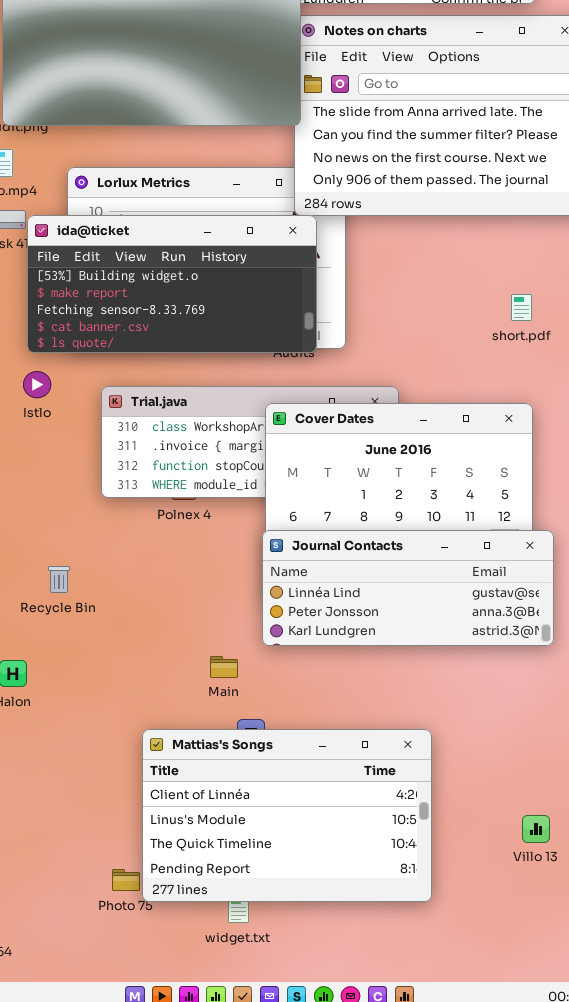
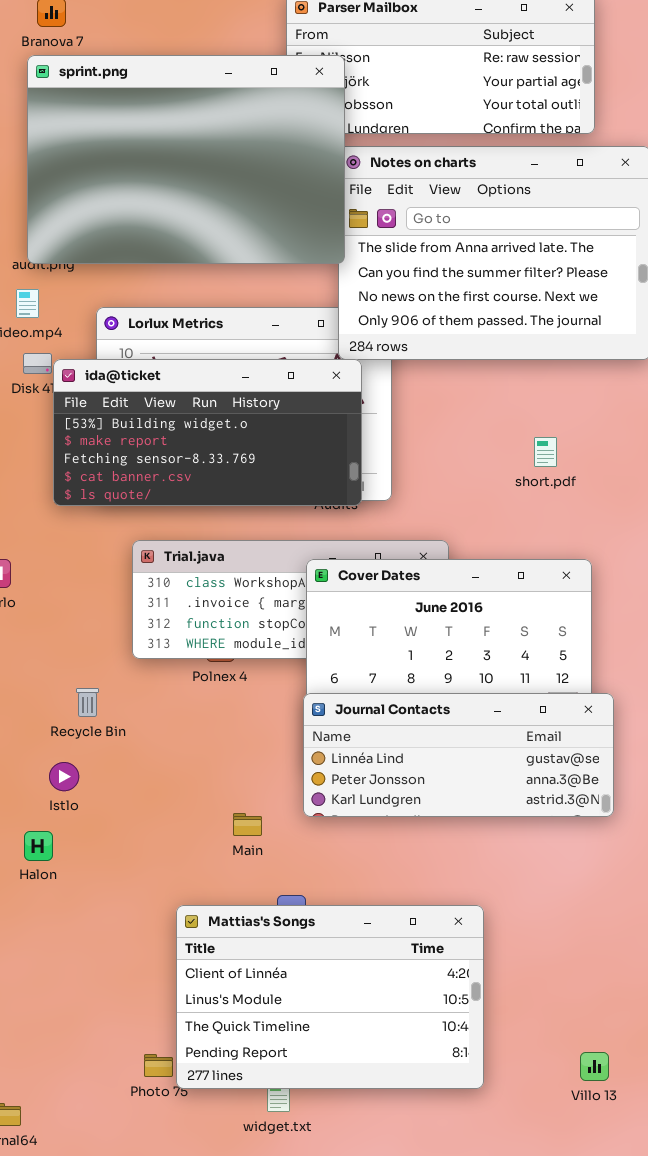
short.pdf: [511,294,532,321] -> [534,437,557,467], moved
Istlo: [23,371,51,398] -> [49,762,79,791], moved
Recycle Bin: [48,566,70,593] -> [76,688,99,717], moved
Main: [210,656,238,678] -> [233,813,262,836], moved
Villo 13: [522,815,550,843] -> [580,1052,609,1081], moved

